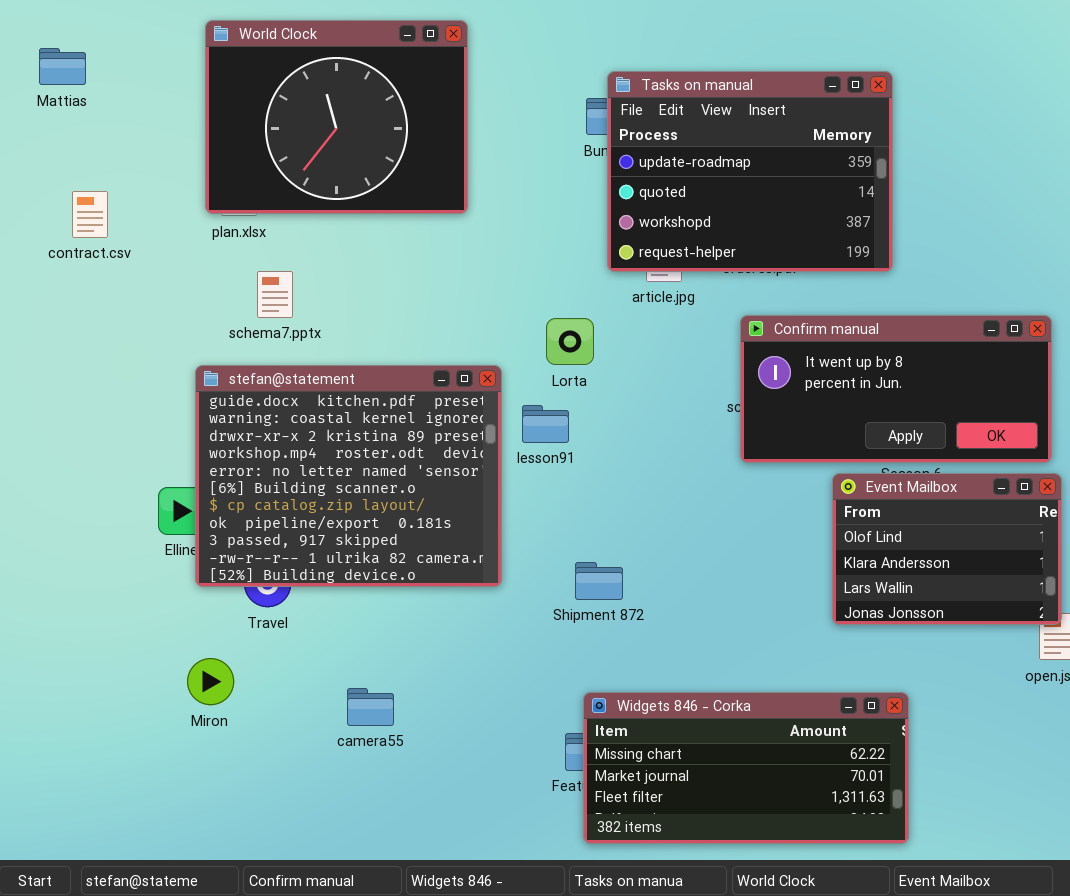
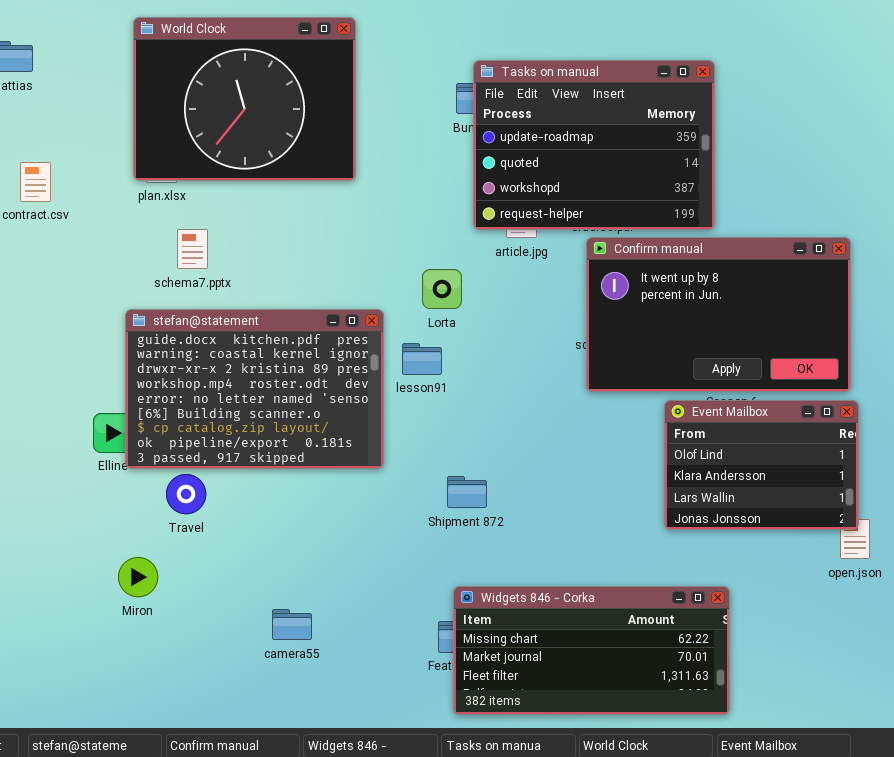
Confirm manual: [740,315,1052,463] -> [586,237,851,392], resized
stefan@statement: [195,365,502,587] -> [125,309,384,469], resized
camera55: [347,688,394,726] -> [272,609,312,640], moved

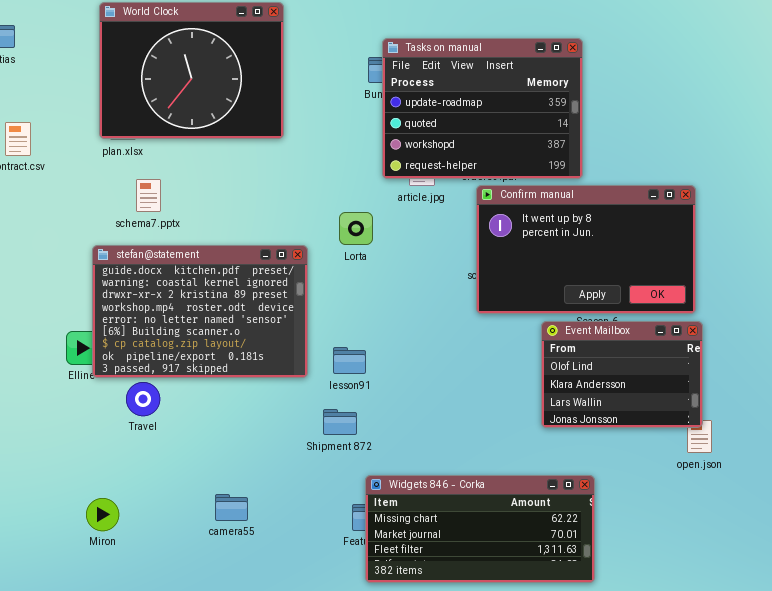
lesson91: [402,343,442,375] -> [333,347,366,374], moved
Shipment 872: [447,476,487,508] -> [323,409,357,435], moved
Miron: [118,557,158,597] -> [86,498,119,531], moved

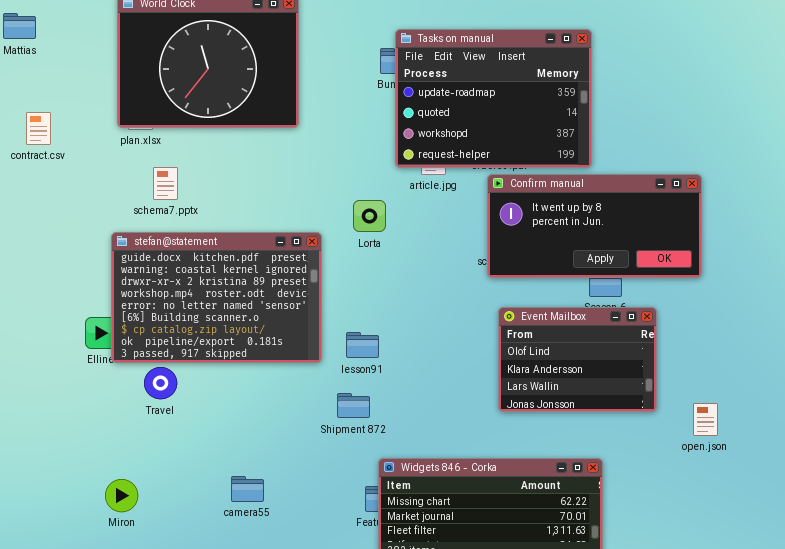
Confirm manual: [476,185,696,314] -> [487,174,702,278], resized
Event Mailbox: [541,321,703,428] -> [498,307,657,412], moved

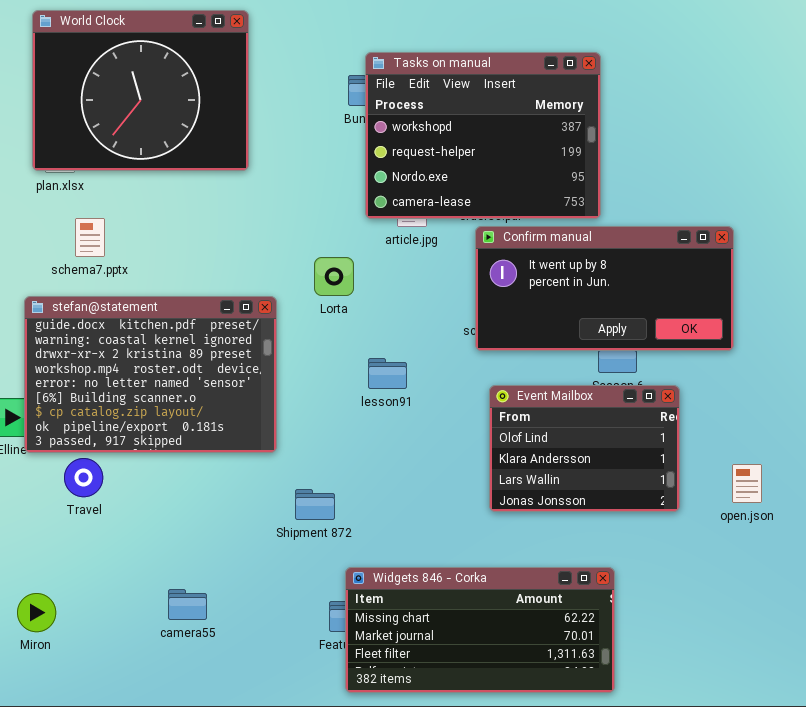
Tasks on manual: [395,29,592,168] -> [365,52,601,219], scrolled down 2 rows
lesson91: [346,332,379,358] -> [368,358,407,389], moved
open.json: [693,403,718,436] -> [732,464,762,503], moved

